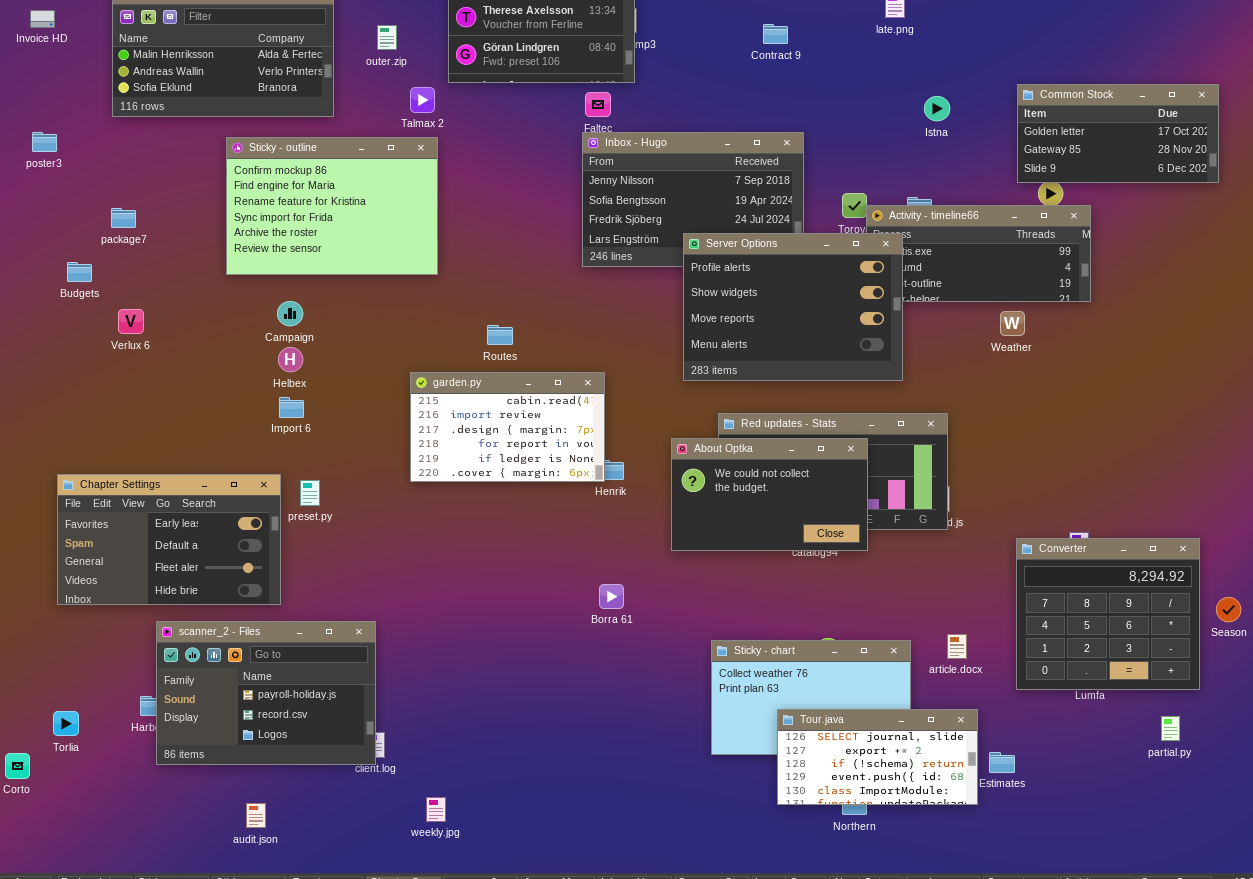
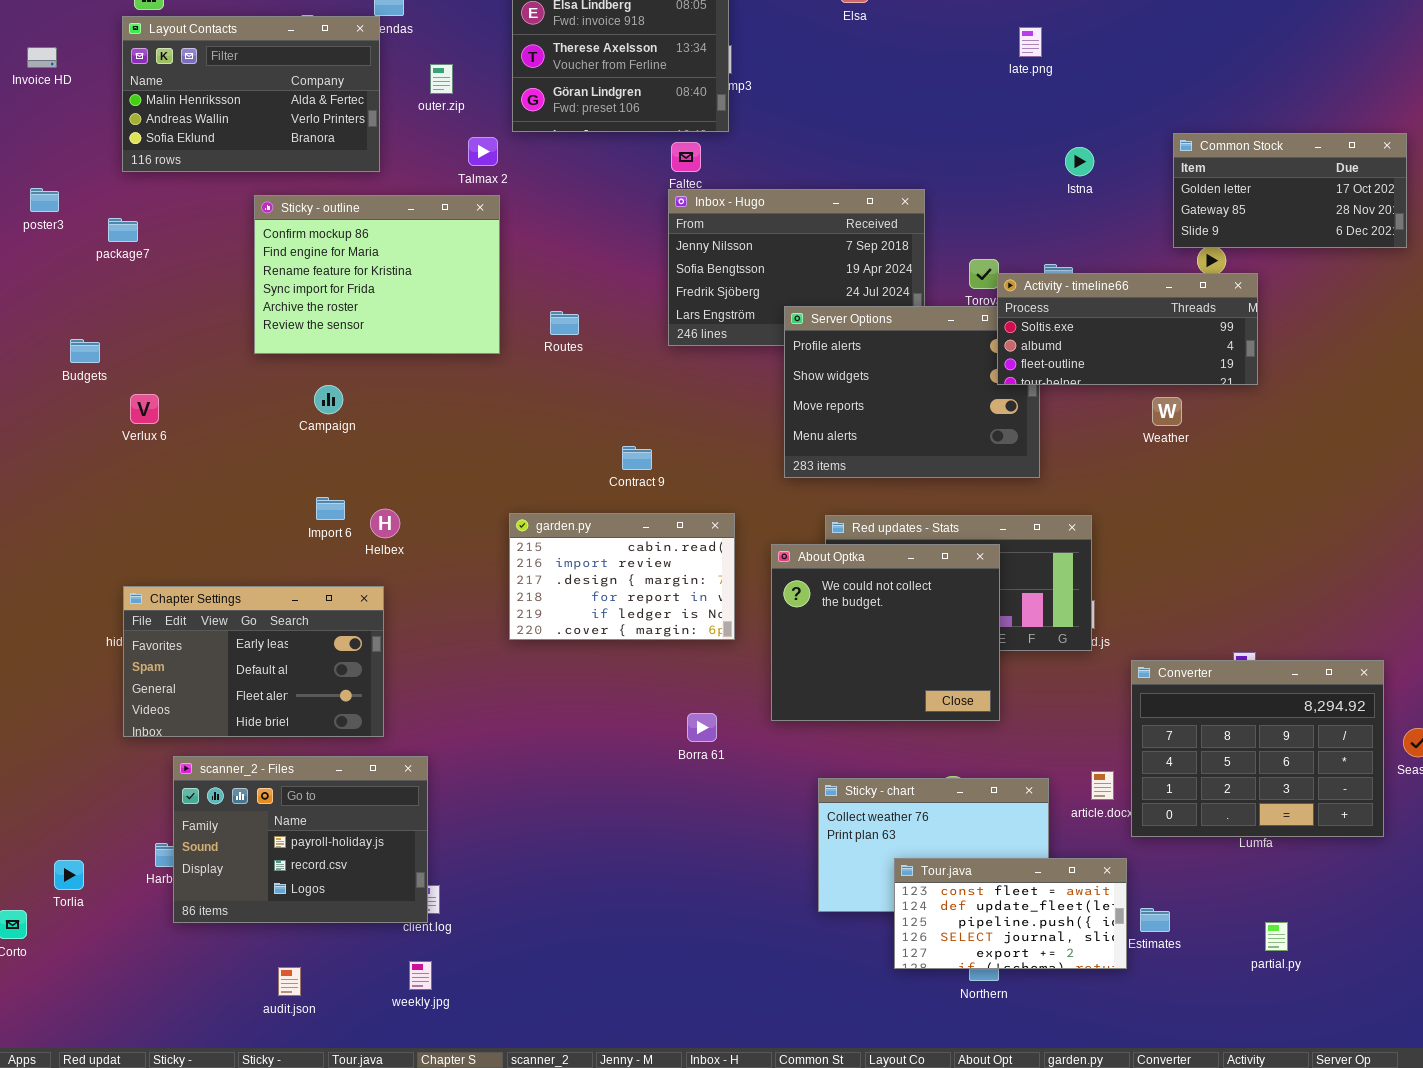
Contract 9: [763,24,788,44] -> [622,446,652,470], moved
Activity - timeline66: [866,205,1091,302] -> [997,273,1258,385], raised
package7: [111,208,136,228] -> [108,218,138,242], moved
Routes: [487,325,513,345] -> [550,311,579,335], moved
Helbex: [278,347,303,372] -> [370,509,400,538], moved
garden.py: [410,372,605,482] -> [509,513,735,640], moved
About Optka: [671,438,868,551] -> [771,544,1000,721], resized
Chapter Settings: [57,474,281,605] -> [123,586,384,737], moved
Converter: [1016,538,1200,690] -> [1131,660,1384,837], resized
Tour.java: [777,709,978,805] -> [894,858,1127,969], scrolled up 3 rows
partial.py: [1161,716,1180,741] -> [1265,922,1288,951], moved
weekly.jpg: [426,797,446,822] -> [409,961,432,990], moved

